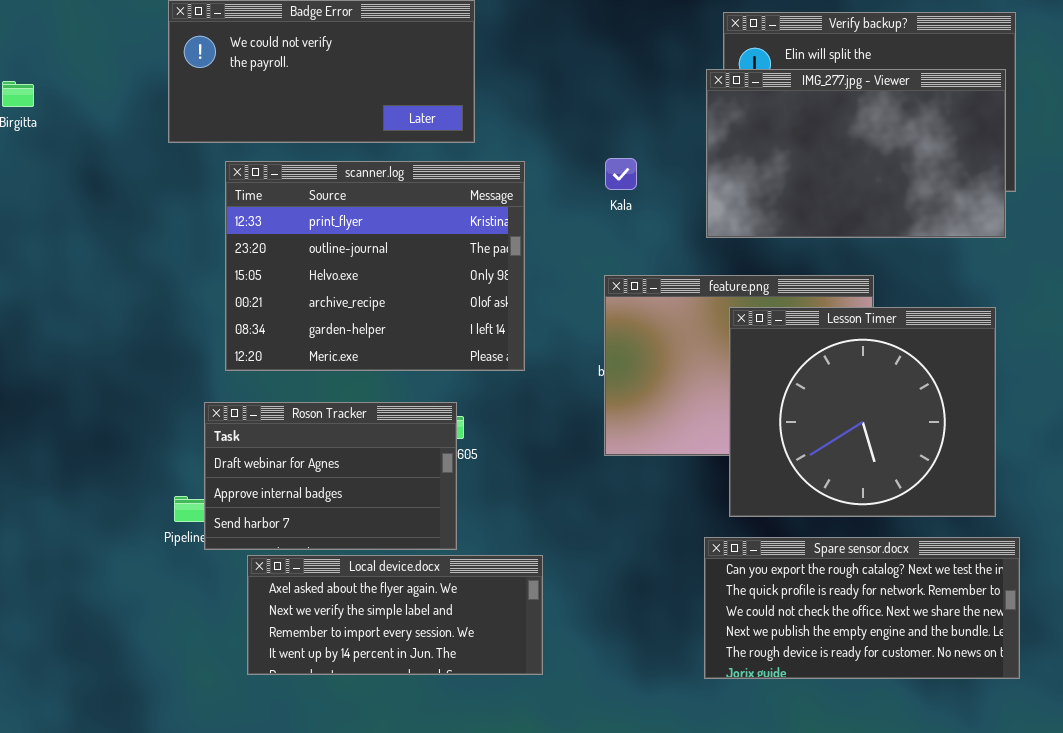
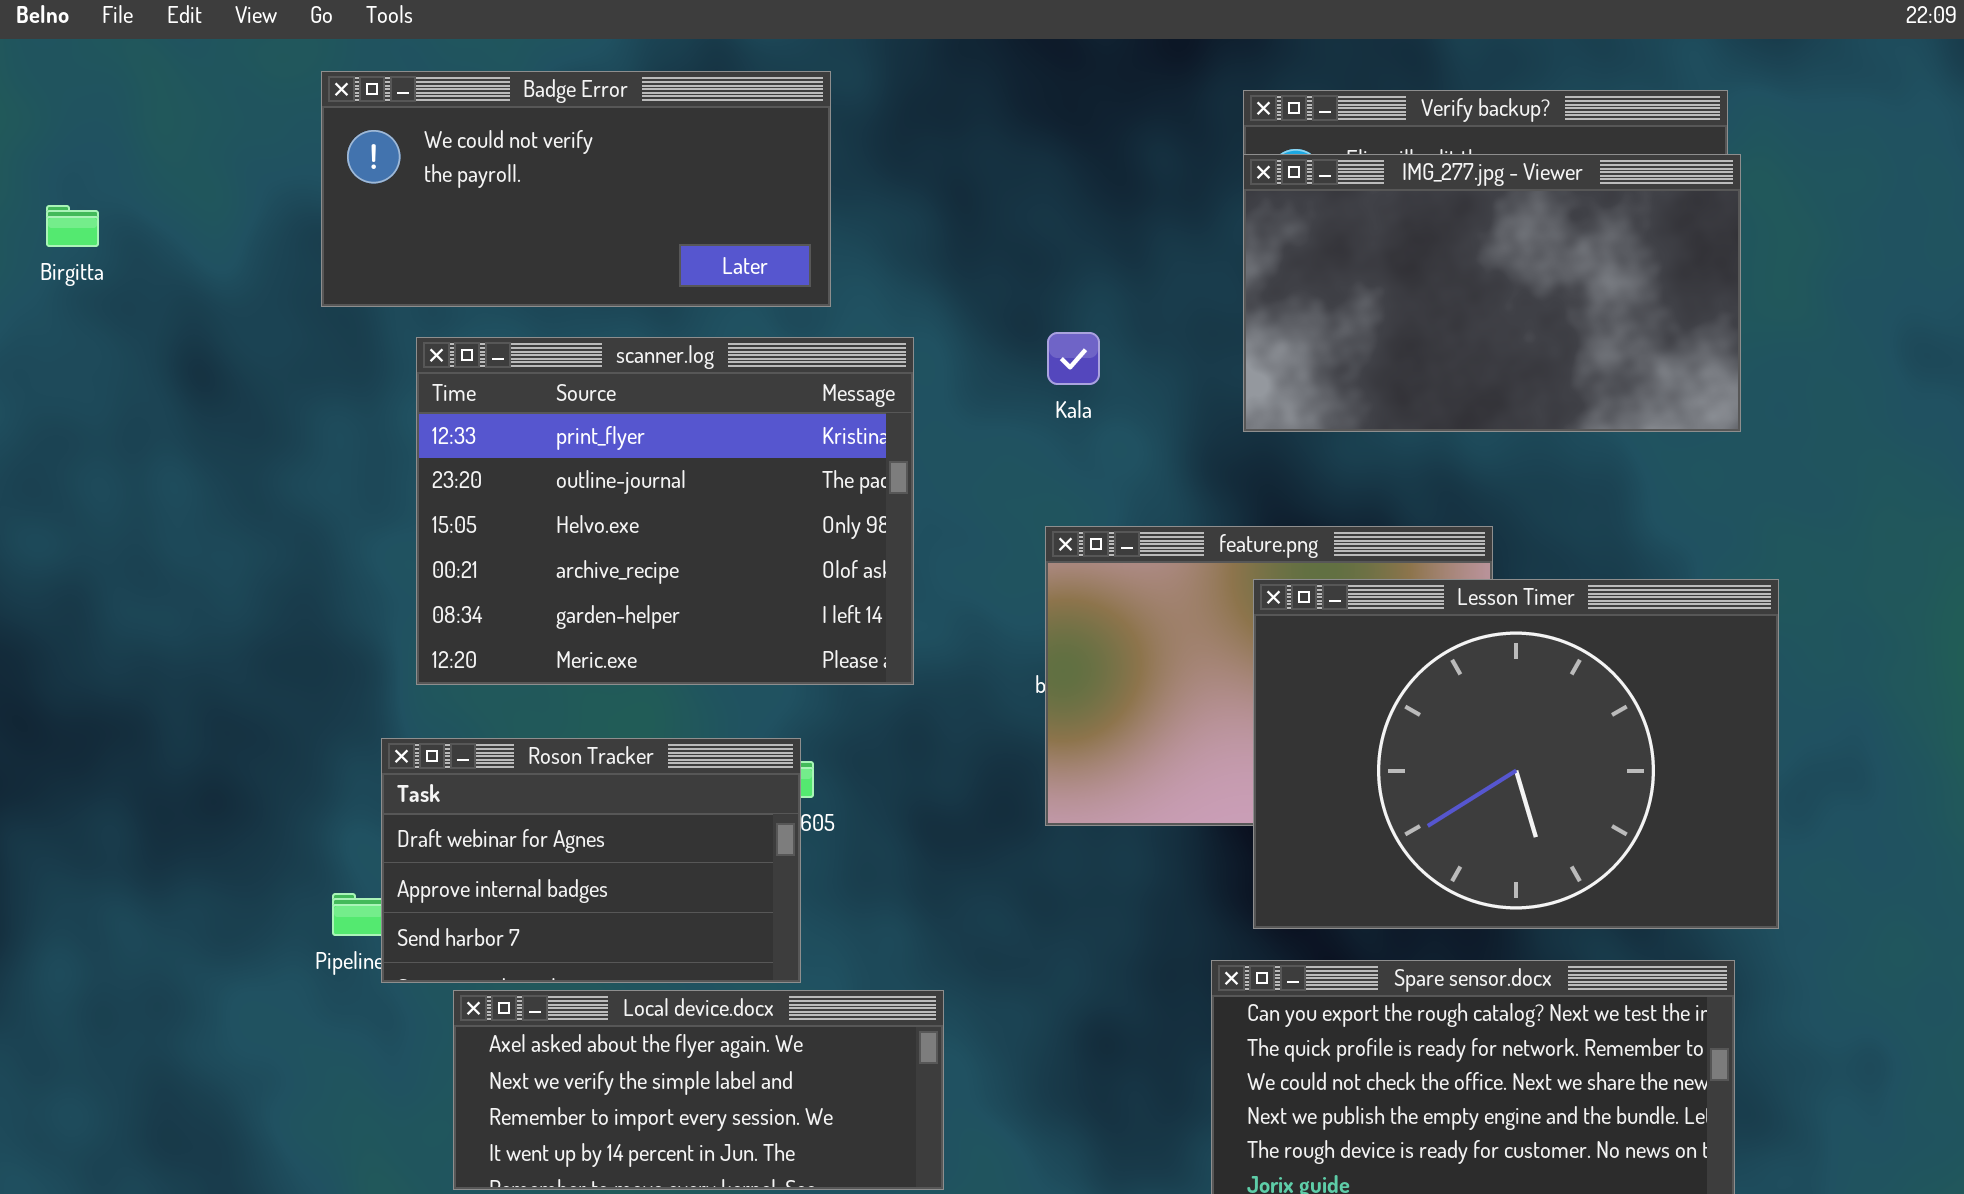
IMG_277.jpg - Viewer: [706,69,1006,238] -> [1243,154,1741,432], moved
Lesson Timer: [729,307,996,517] -> [1253,579,1779,929], resized

